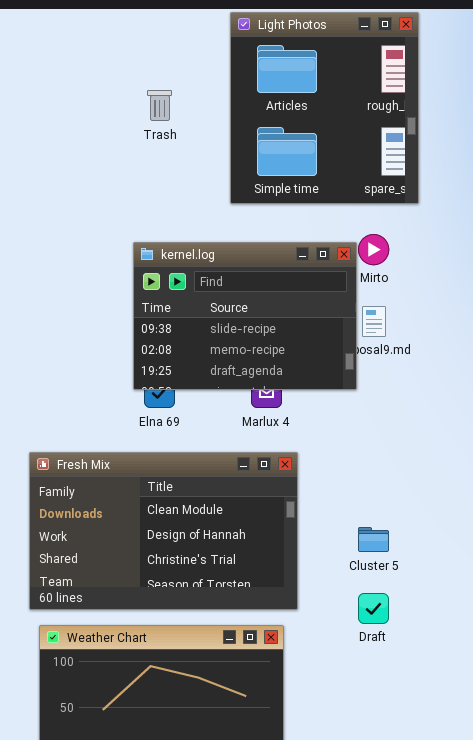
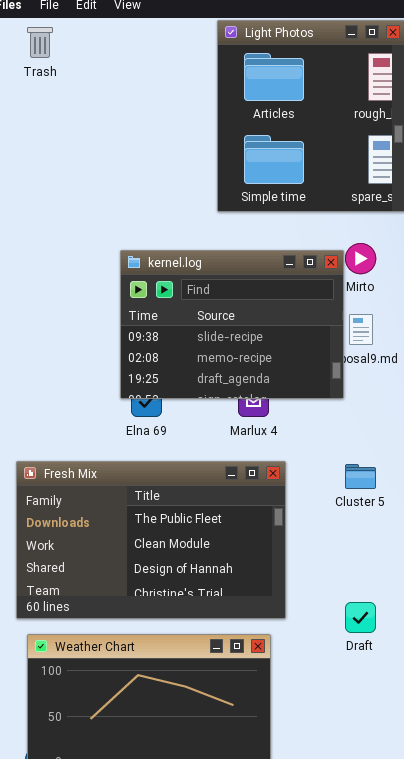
Trash: [147,90,172,121] -> [27,27,53,58], moved
Fresh Mix: [29,452,298,610] -> [16,461,286,619], scrolled up 1 row
Cluster 5: [358,527,389,552] -> [345,464,376,489], moved

